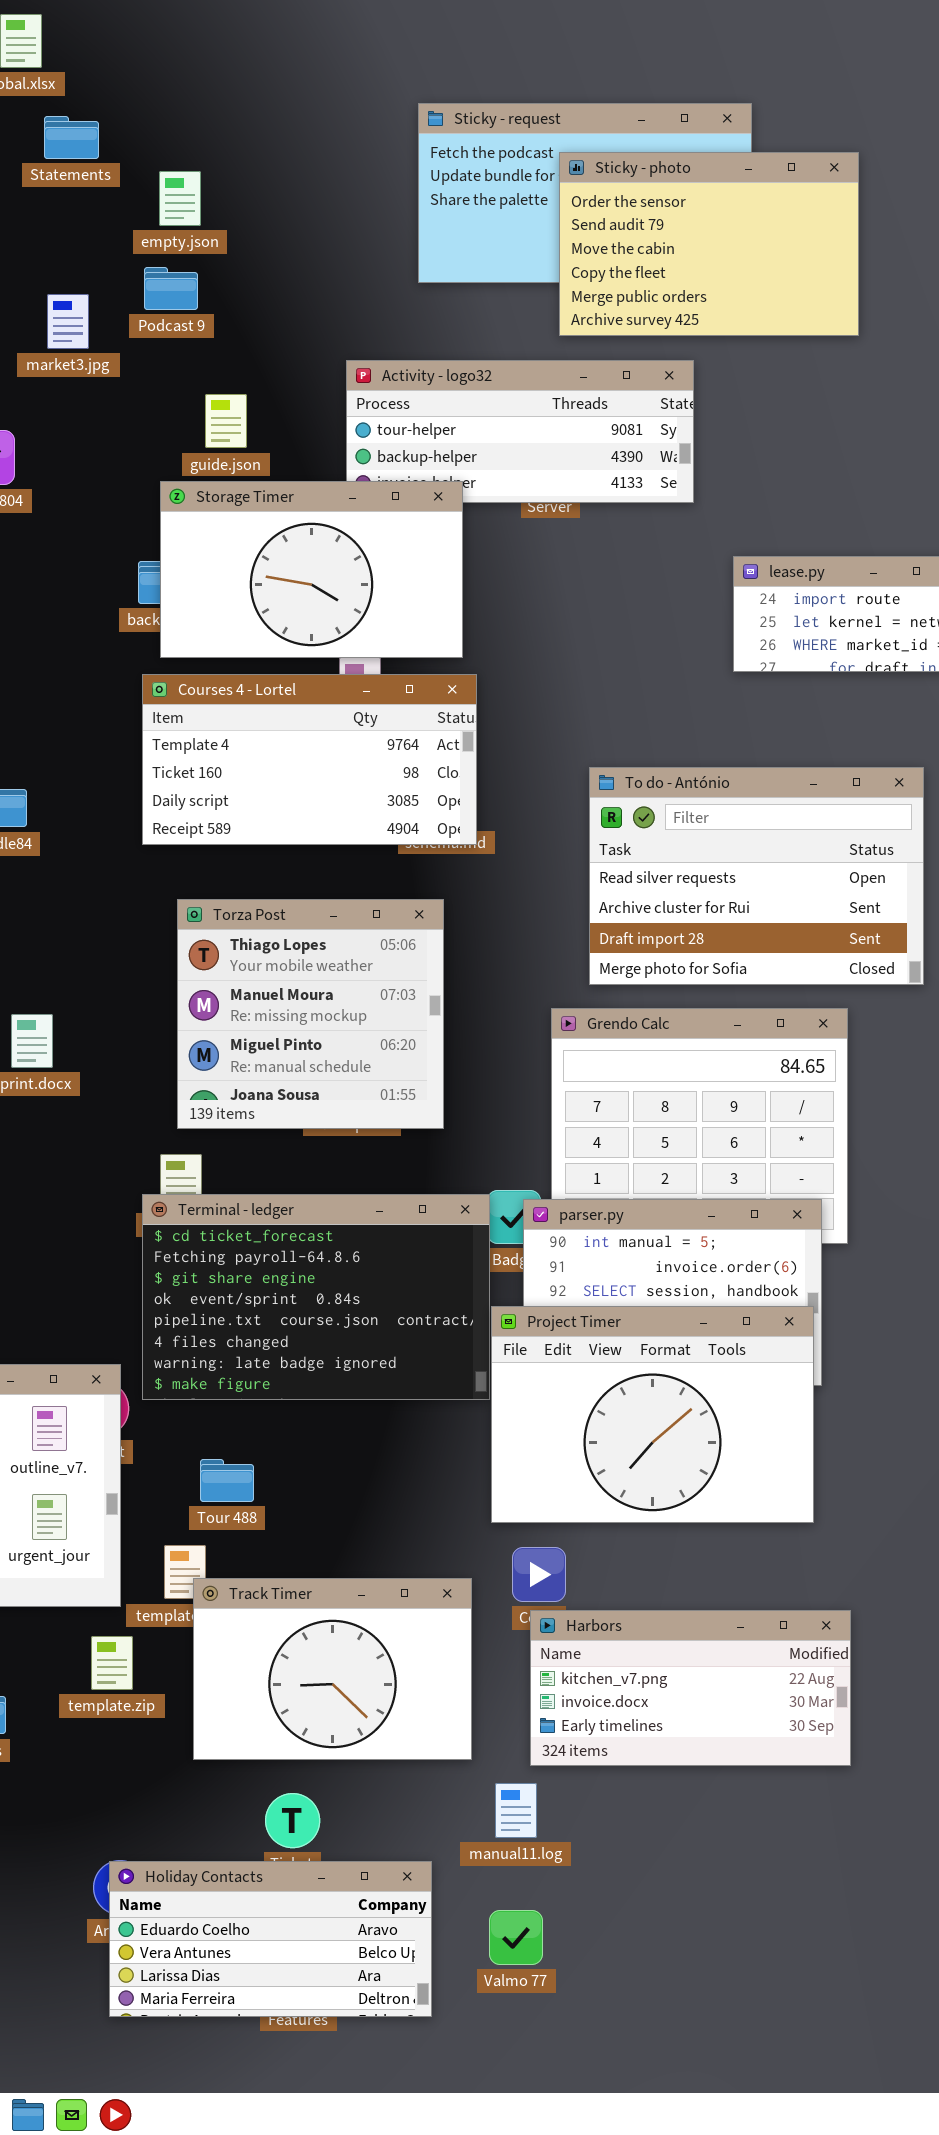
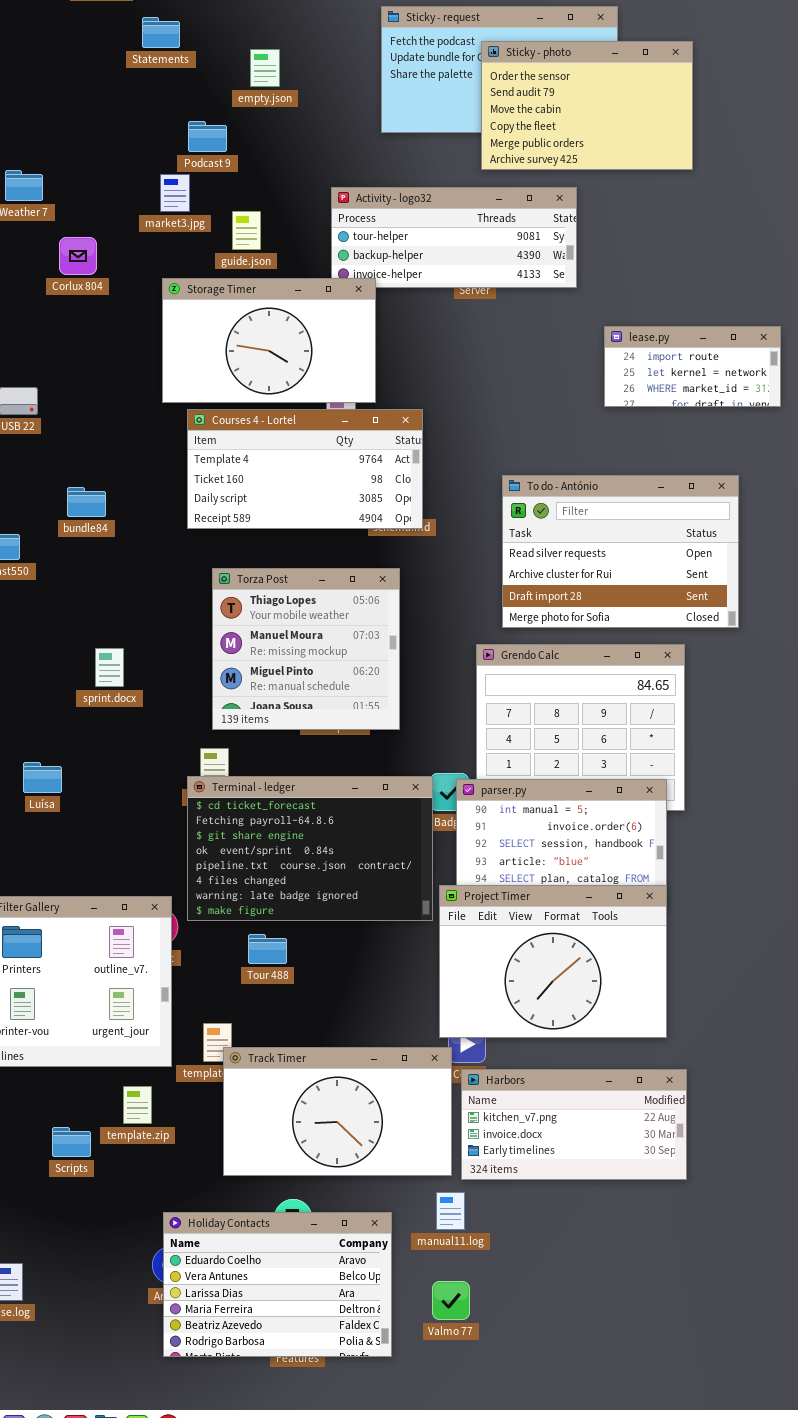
Statements: [44,116,99,159] -> [142,17,180,48], moved
empty.json: [159,171,201,226] -> [250,49,280,87], moved
market3.jpg: [47,294,89,349] -> [160,174,190,212], moved
Storage Timer: [160,481,463,658] -> [162,278,376,403], moved
Project Timer: [491,1306,814,1523] -> [439,885,667,1038], moved
Tour 488: [200,1459,254,1502] -> [248,934,287,964], moved
Track Timer: [193,1578,472,1760] -> [223,1047,452,1176], resized
template.zip: [91,1636,133,1690] -> [123,1086,152,1124], moved
Holiday Contacts: [109,1861,432,2017] -> [163,1212,392,1357], resized

